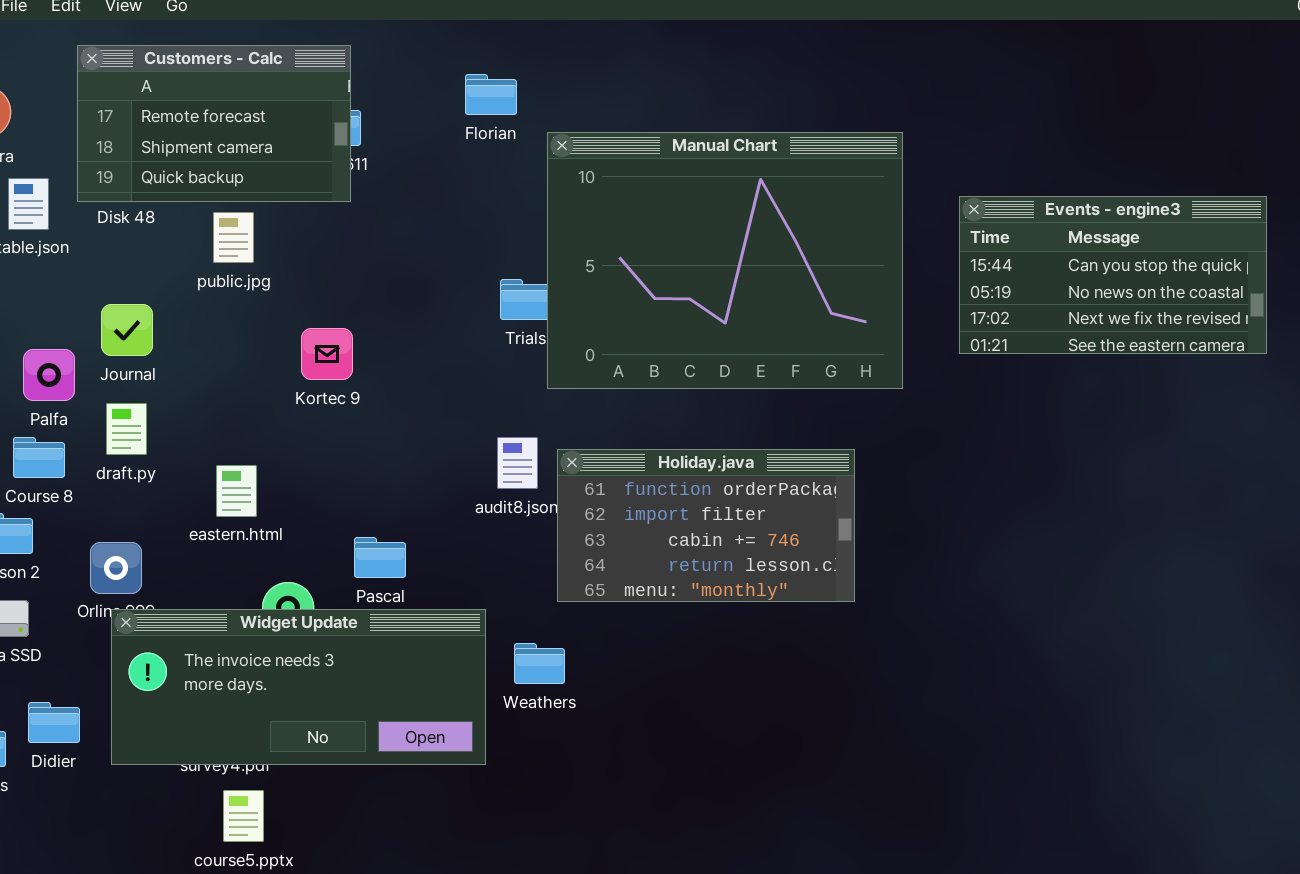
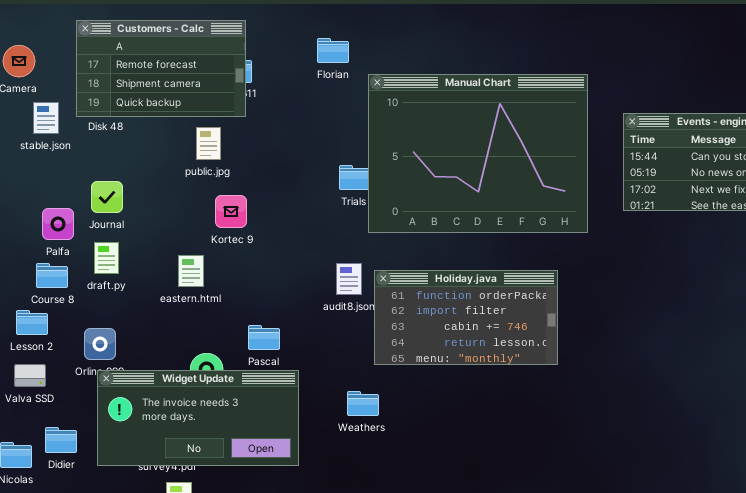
public.jpg: [213,212,254,263] -> [196,127,221,160], moved
eastern.html: [216,465,257,517] -> [178,255,204,287], moved
Widget Update: [111,609,486,765] -> [97,370,299,466], resized

